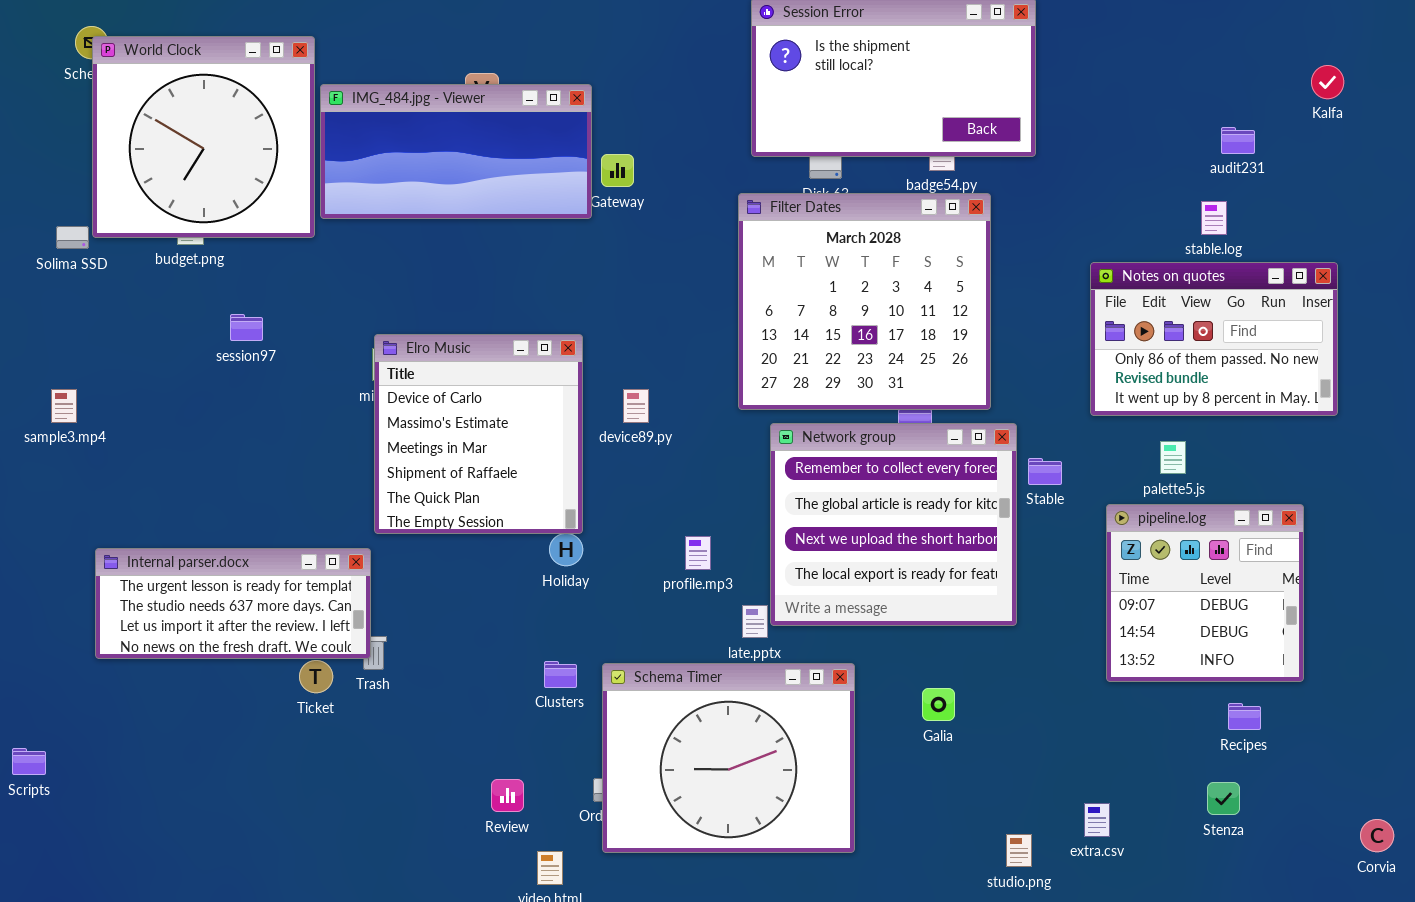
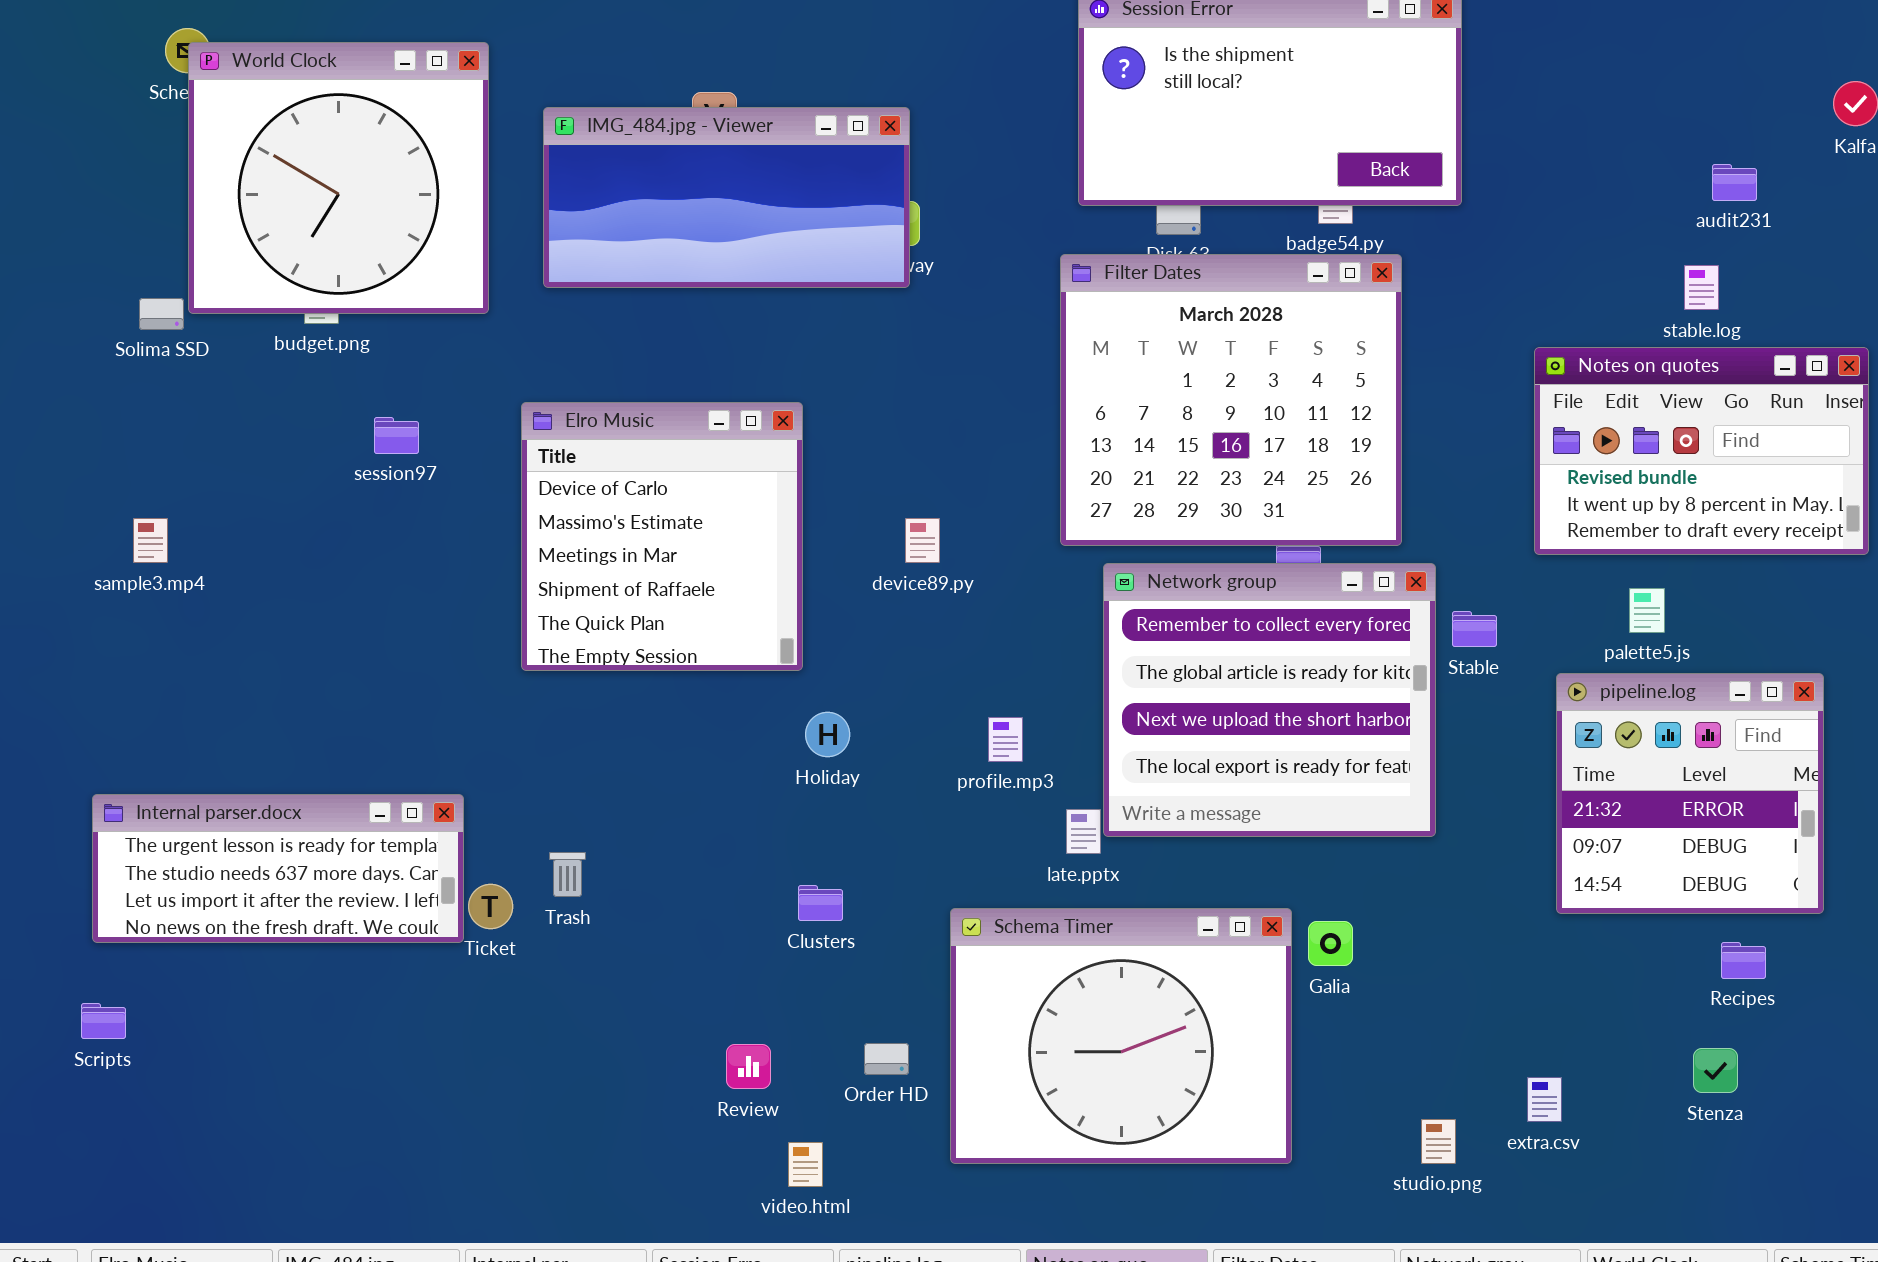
IMG_484.jpg - Viewer: [320,84,592,219] -> [543,107,910,288], moved
Notes on quotes: [1090,262,1338,416] -> [1534,347,1869,555], scrolled down 1 row
Elro Music: [374,334,583,534] -> [521,402,803,671], moved
pipeline.log: [1106,504,1304,682] -> [1556,673,1824,914], scrolled up 1 row
Internal parser.docx: [95,548,371,659] -> [92,794,464,943], moved
Schema Timer: [602,663,855,853] -> [950,908,1292,1164], moved

